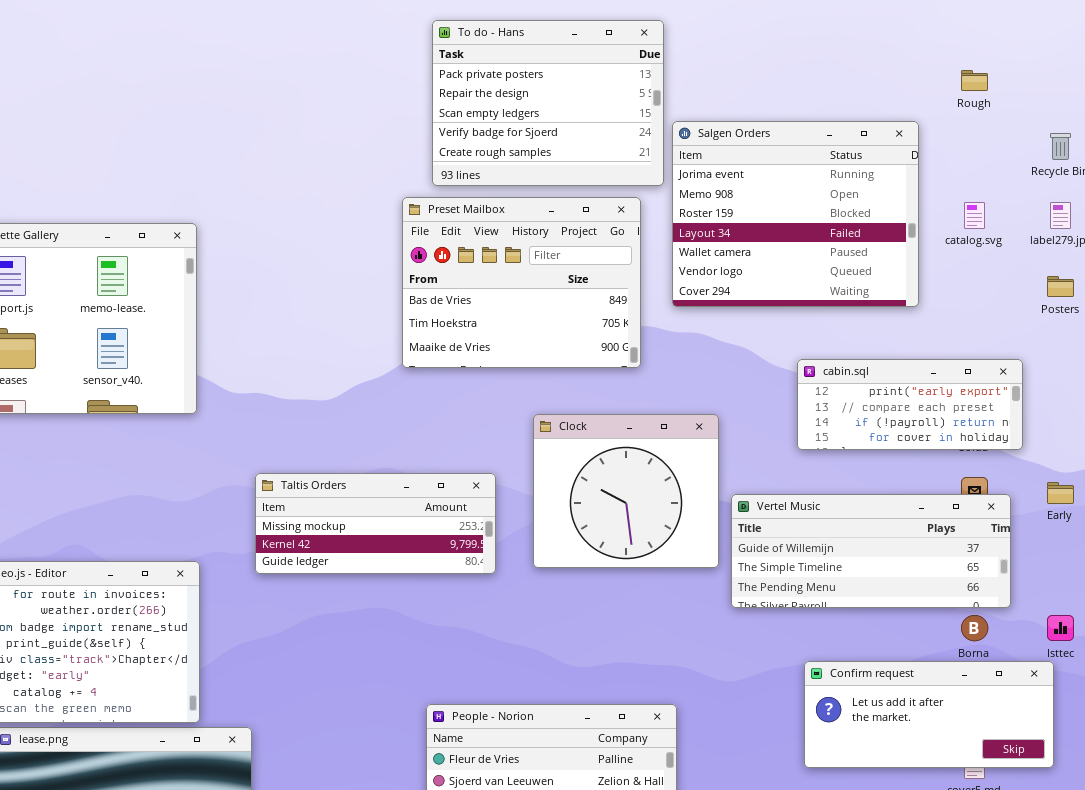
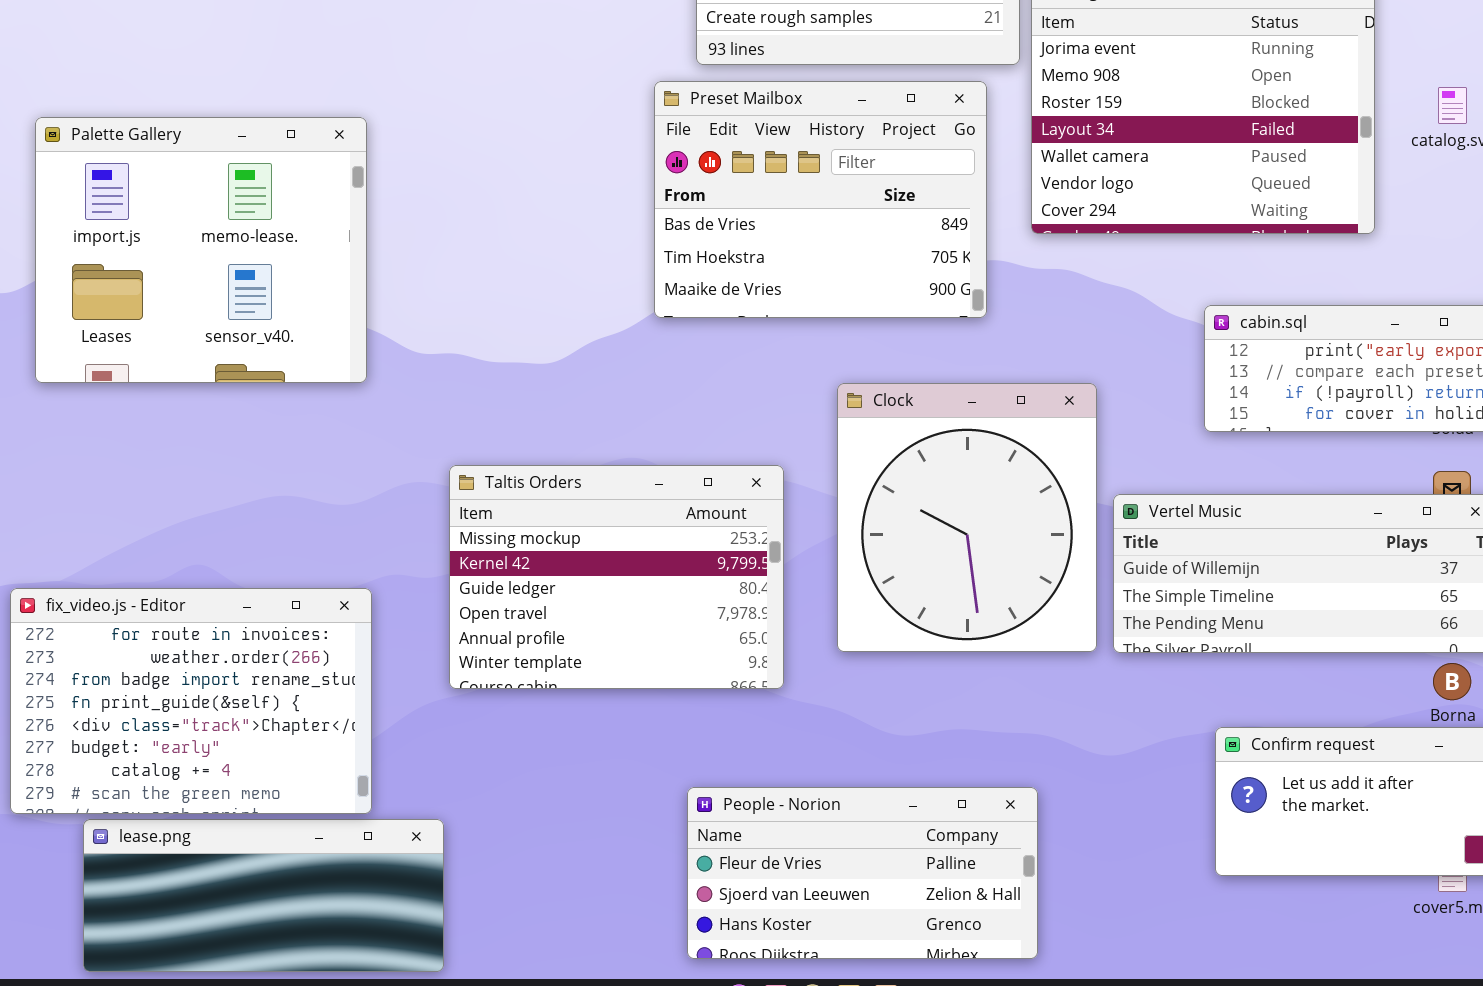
Clock: [533,414,719,568] -> [837,383,1097,652], resized
Taltis Orders: [255,473,496,574] -> [449,465,784,689], resized

